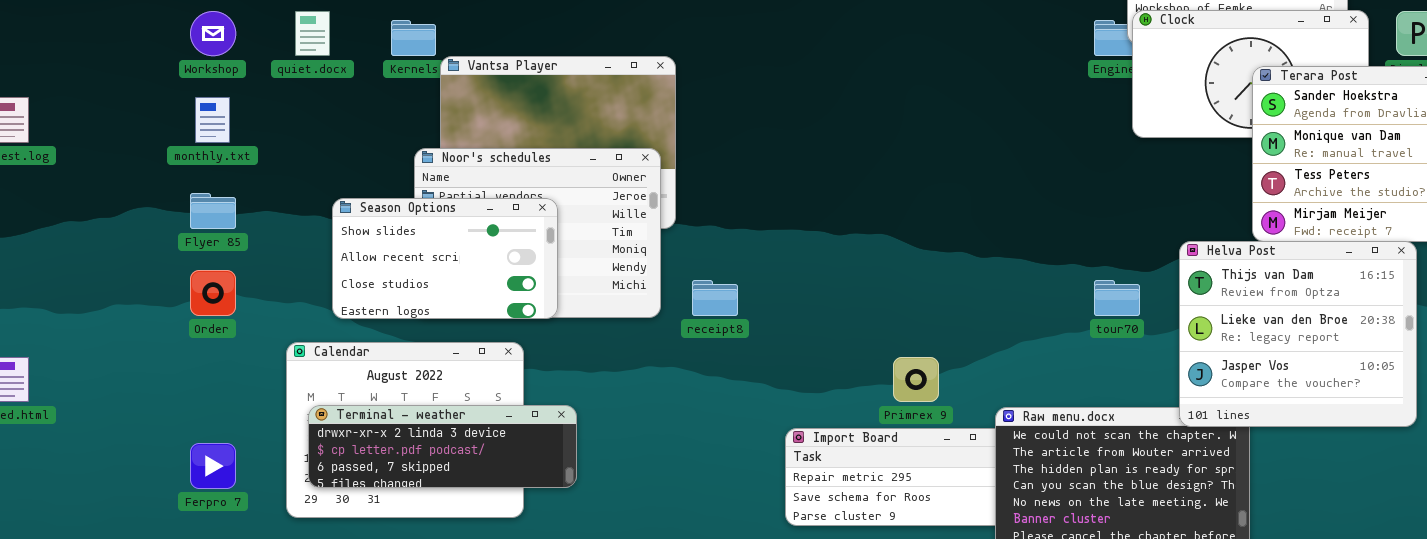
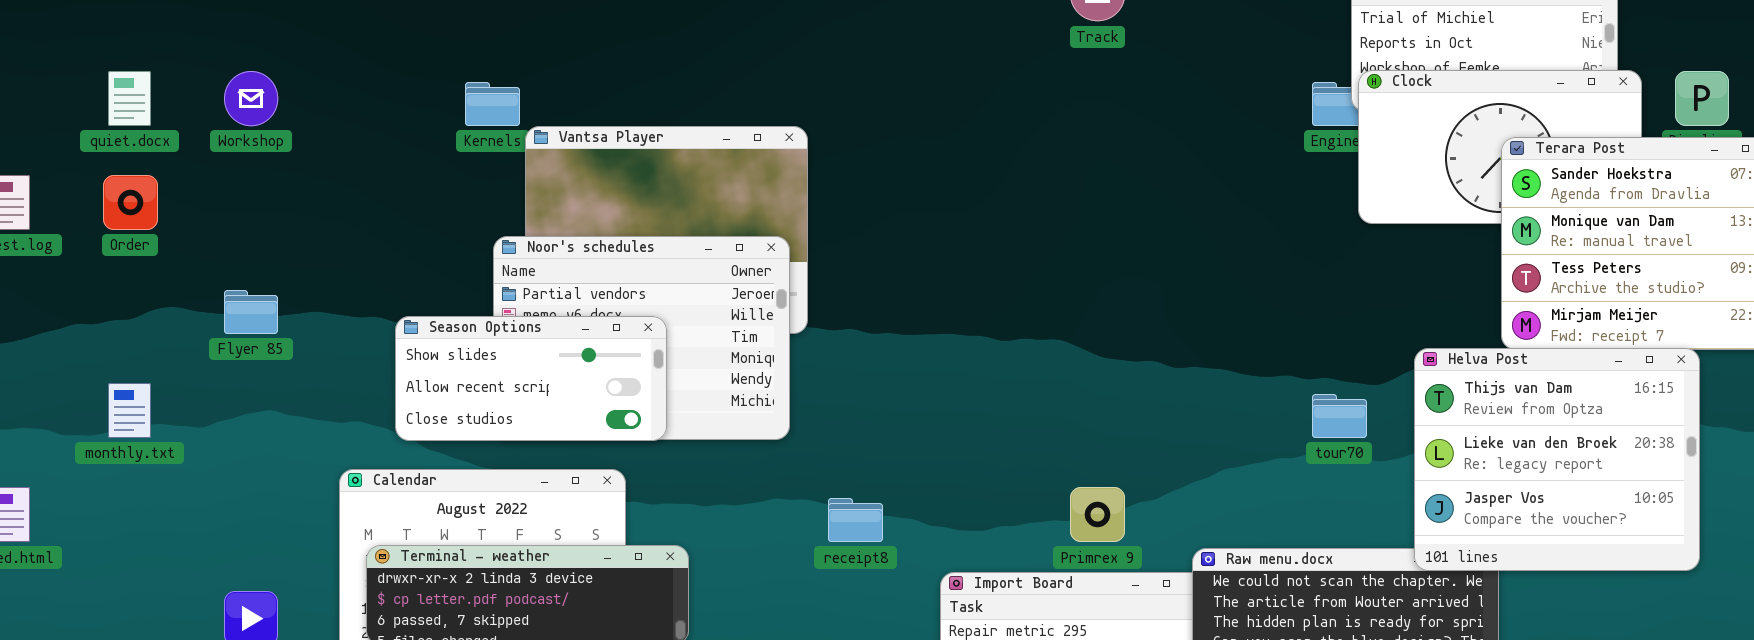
quiet.docx: [295,11,330,56] -> [108,71,151,126], moved
monthly.txt: [195,97,230,143] -> [108,383,151,438], moved
Season Options: [332,198,558,319] -> [395,316,667,441], resized
Order: [190,270,236,316] -> [103,175,158,230], moved
receipt8: [692,280,738,316] -> [828,498,883,542], moved

